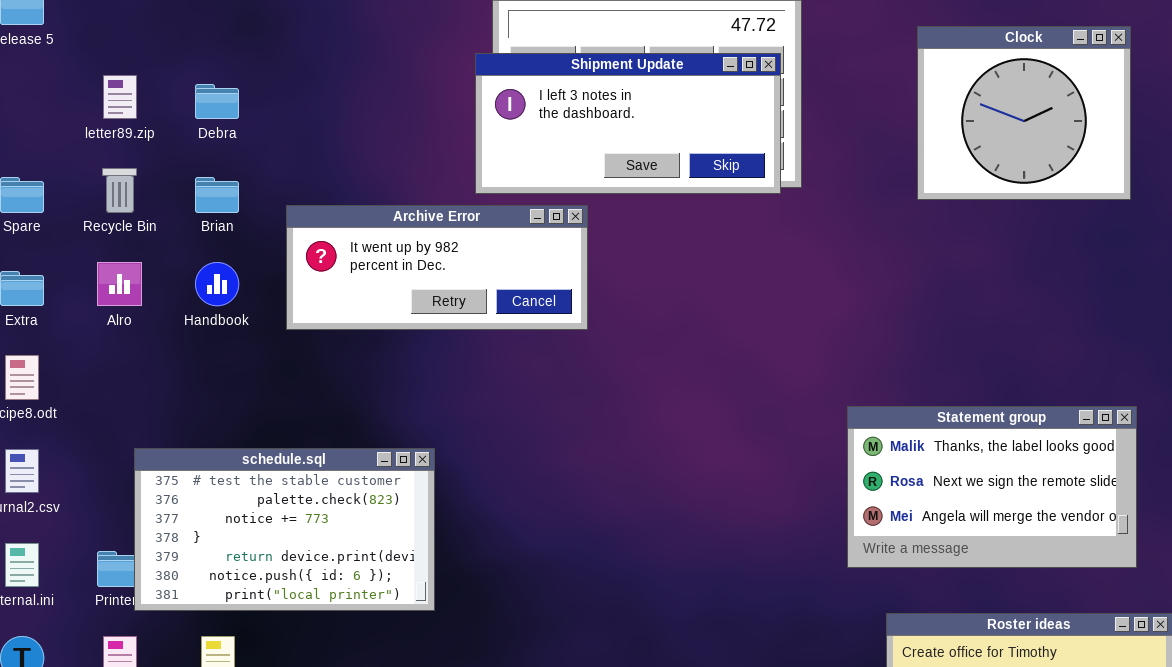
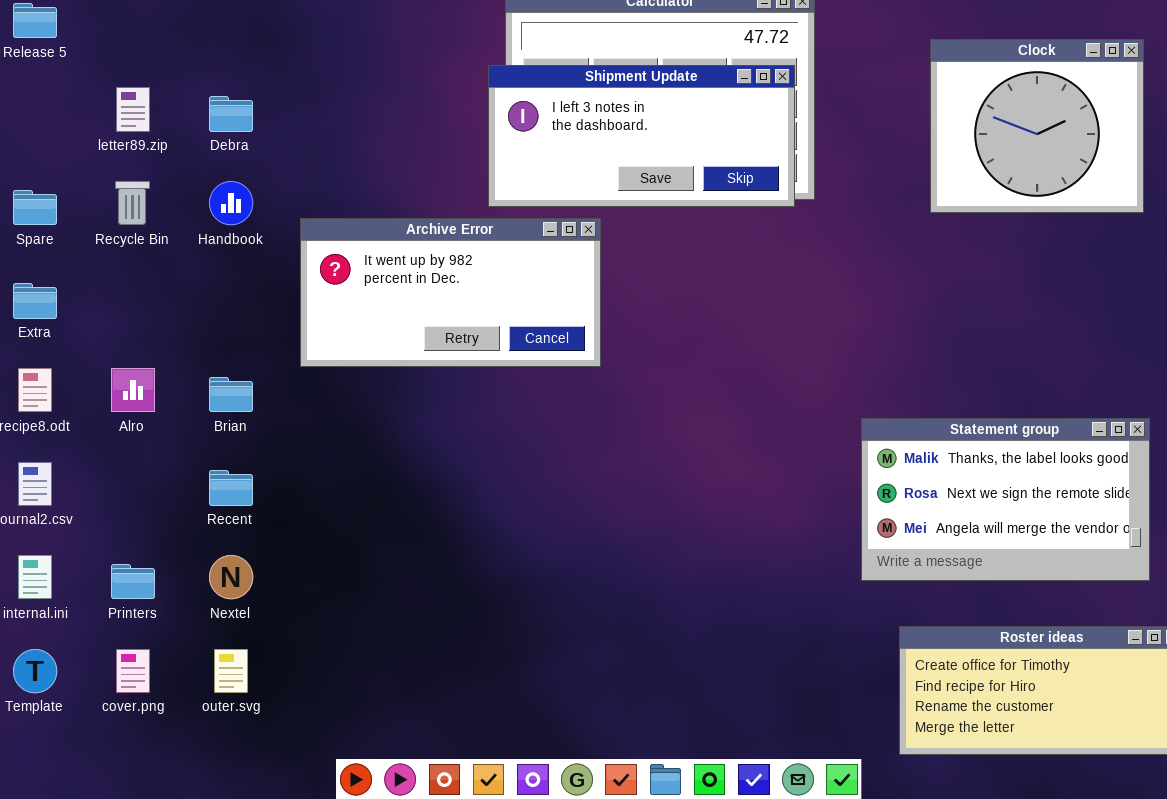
Brian: [195,177,239,213] -> [209,377,253,412], moved
Archive Error: [286,205,588,330] -> [300,218,601,367], resized
Alro: [97,262,142,306] -> [111,368,155,412], moved
Handbook: [195,262,239,306] -> [209,181,253,225], moved
schedule.sql: [134,448,435,611] -> none, closed

